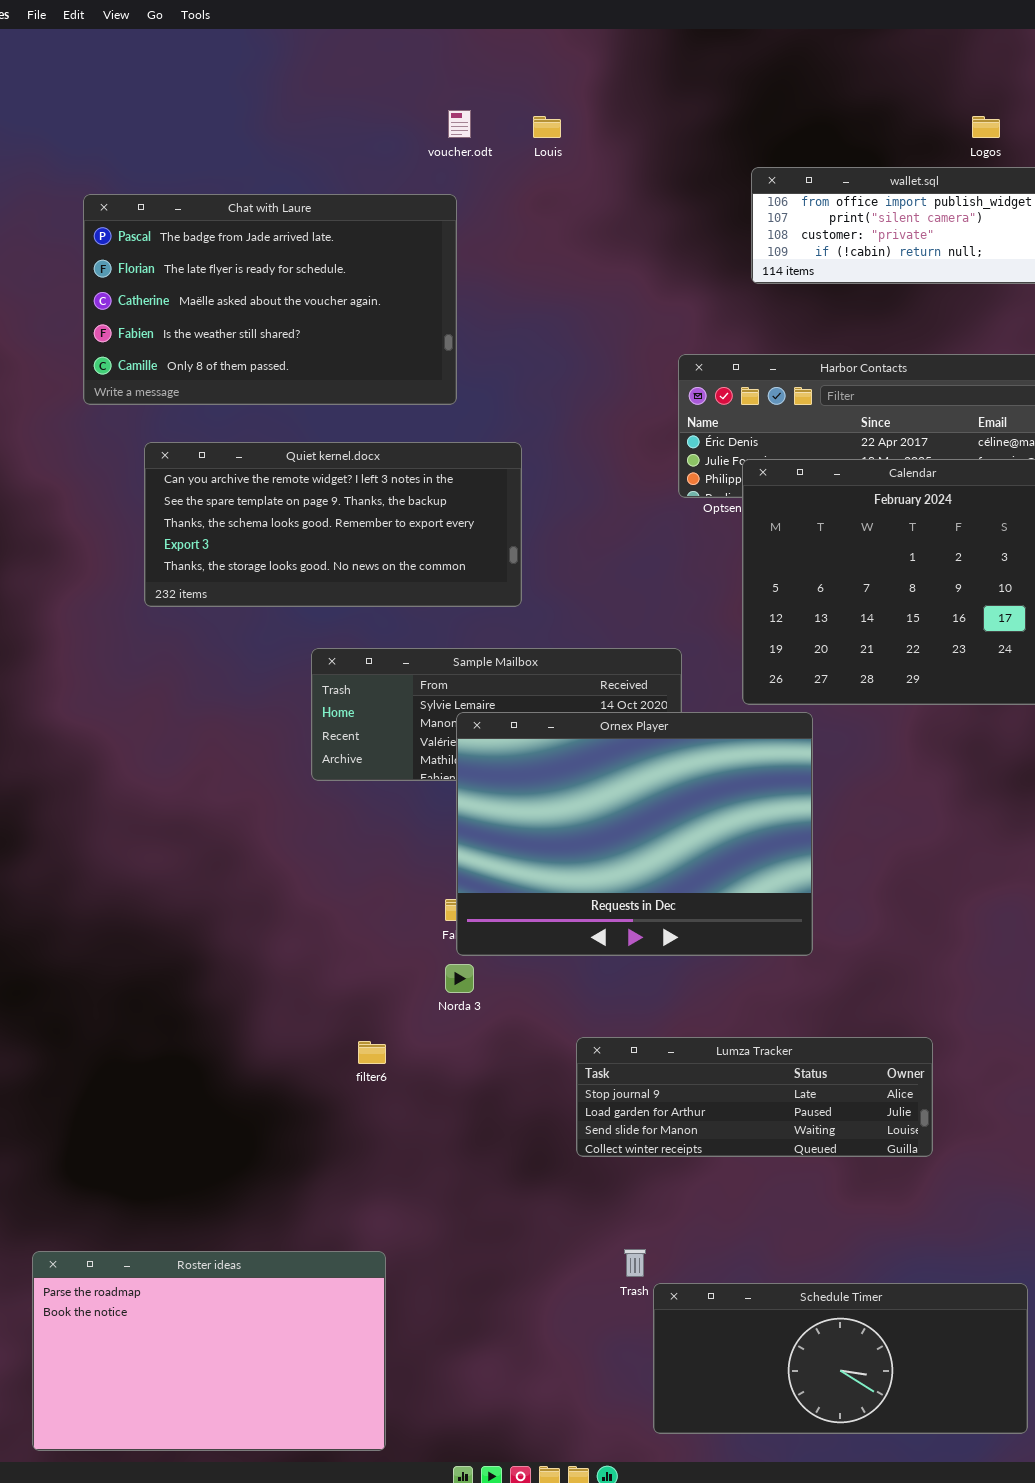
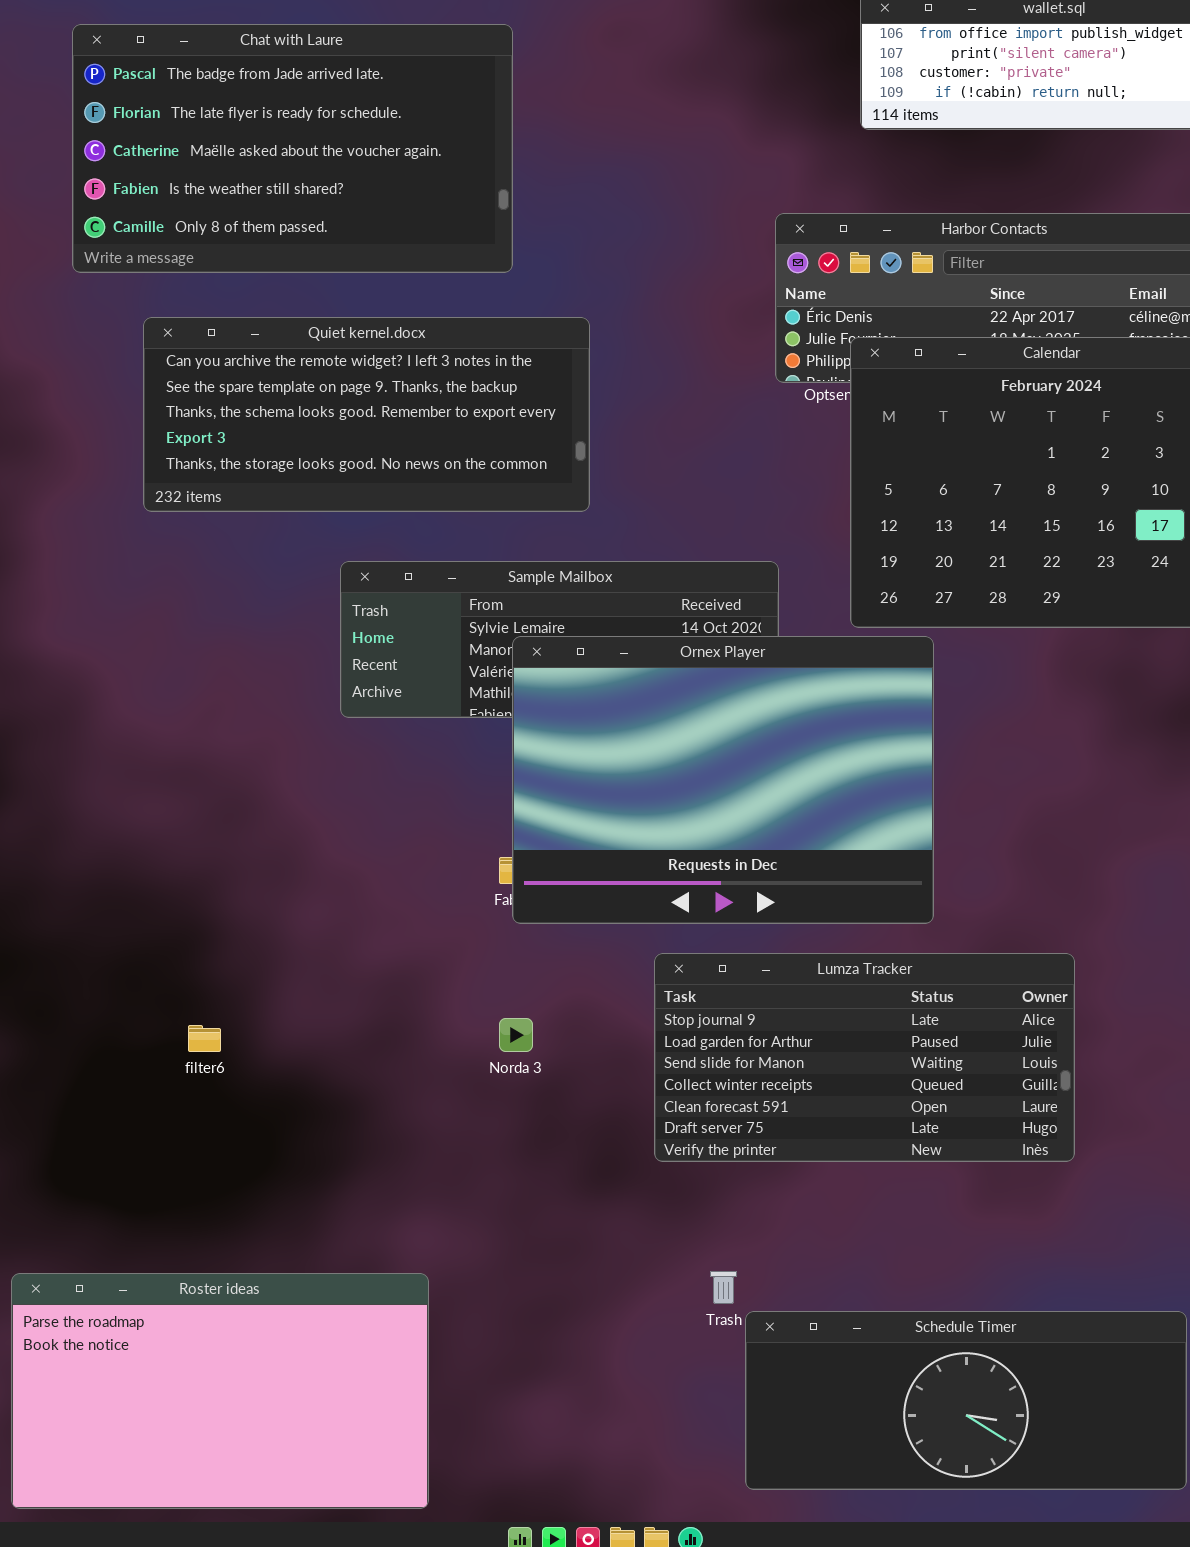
Norda 3: [445,964,474,993] -> [499,1018,533,1052], moved
Lumza Tracker: [576,1037,933,1157] -> [654,953,1075,1162], resized
filter6: [358,1041,386,1064] -> [188,1025,221,1052], moved

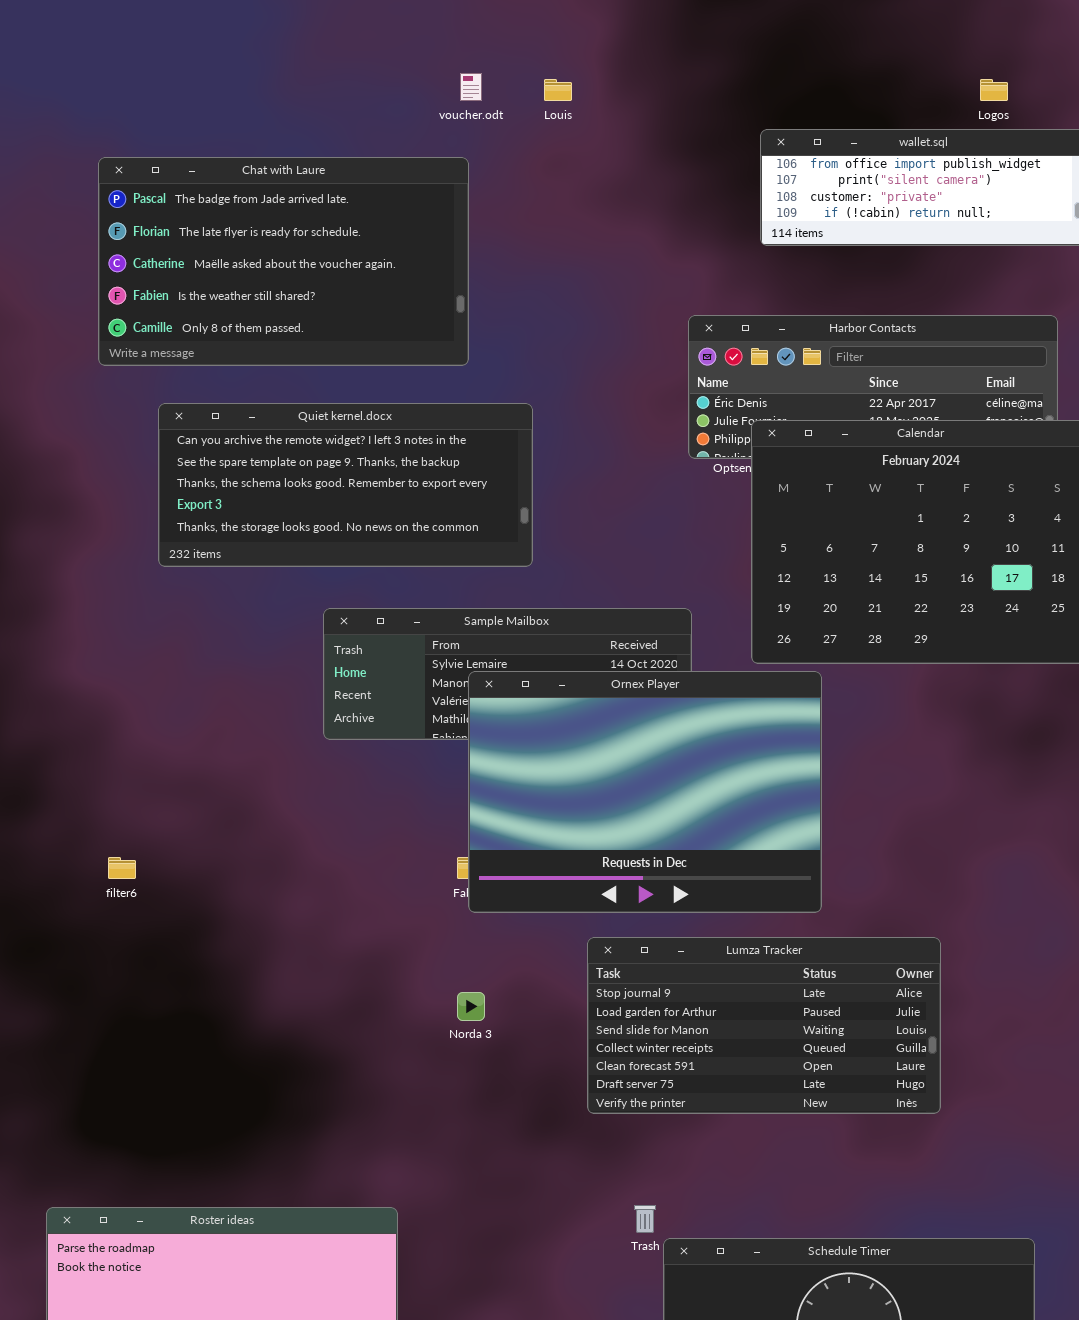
filter6: [188,1025,221,1052] -> [108,857,136,879], moved

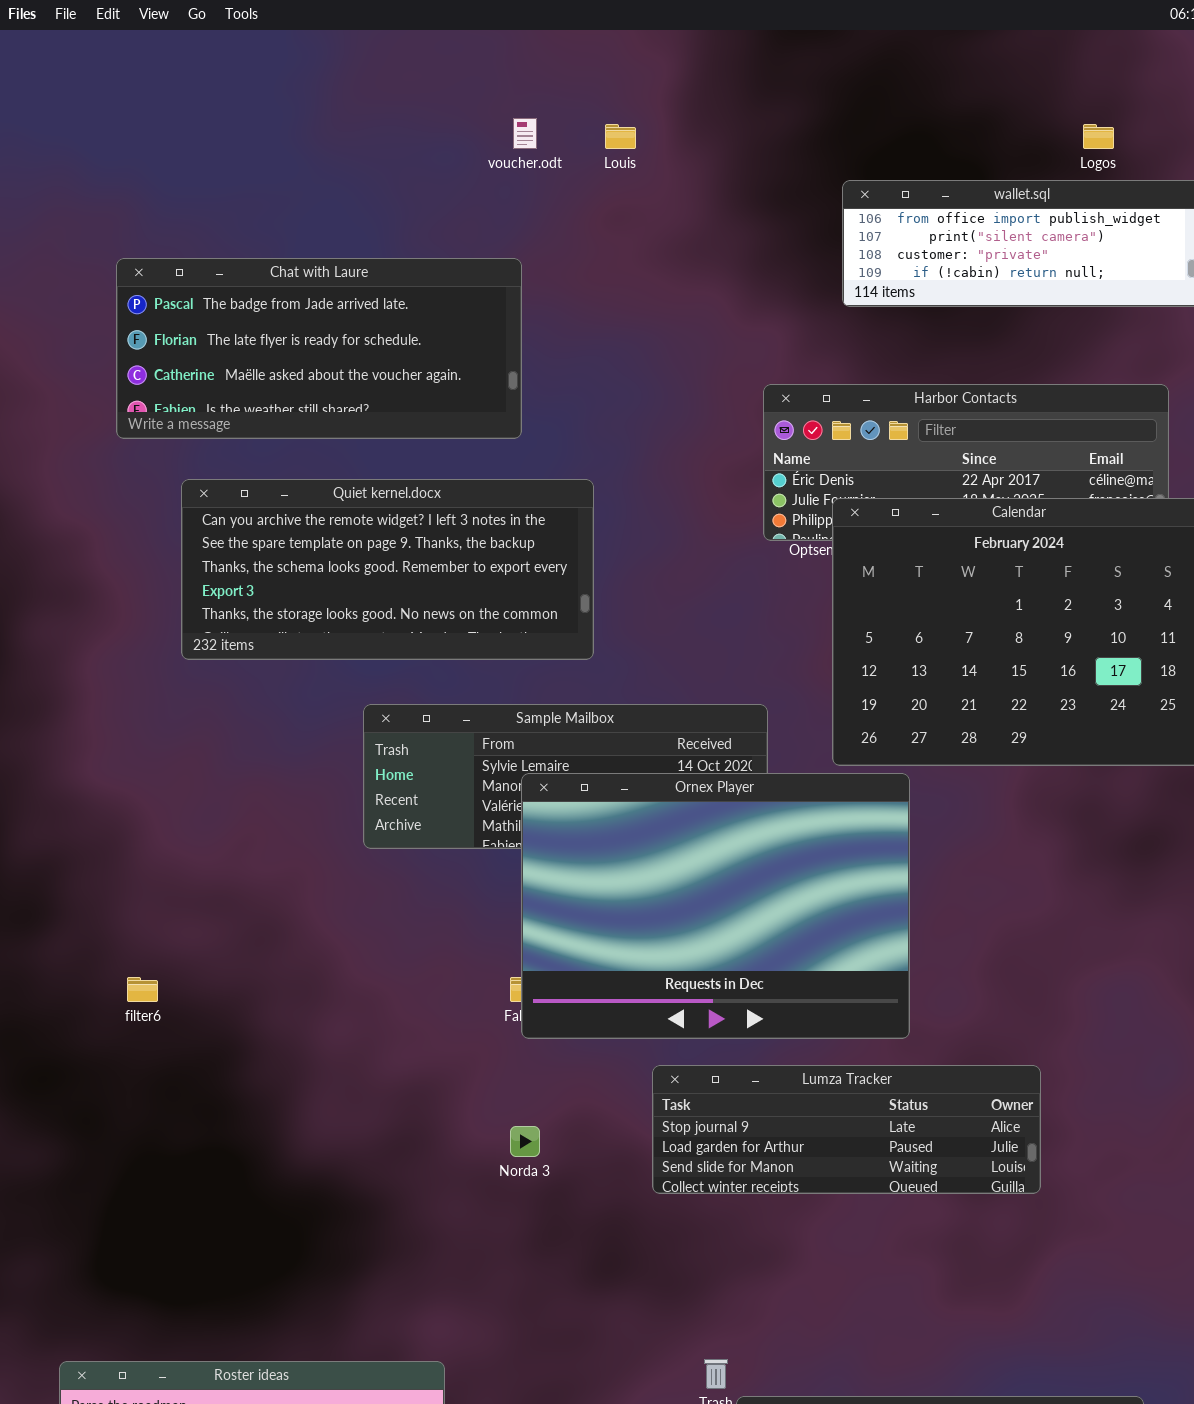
Chat with Laure: [98,157,469,366] -> [116,258,522,439], resized
Lumza Tracker: [587,937,941,1114] -> [652,1065,1041,1194], resized

